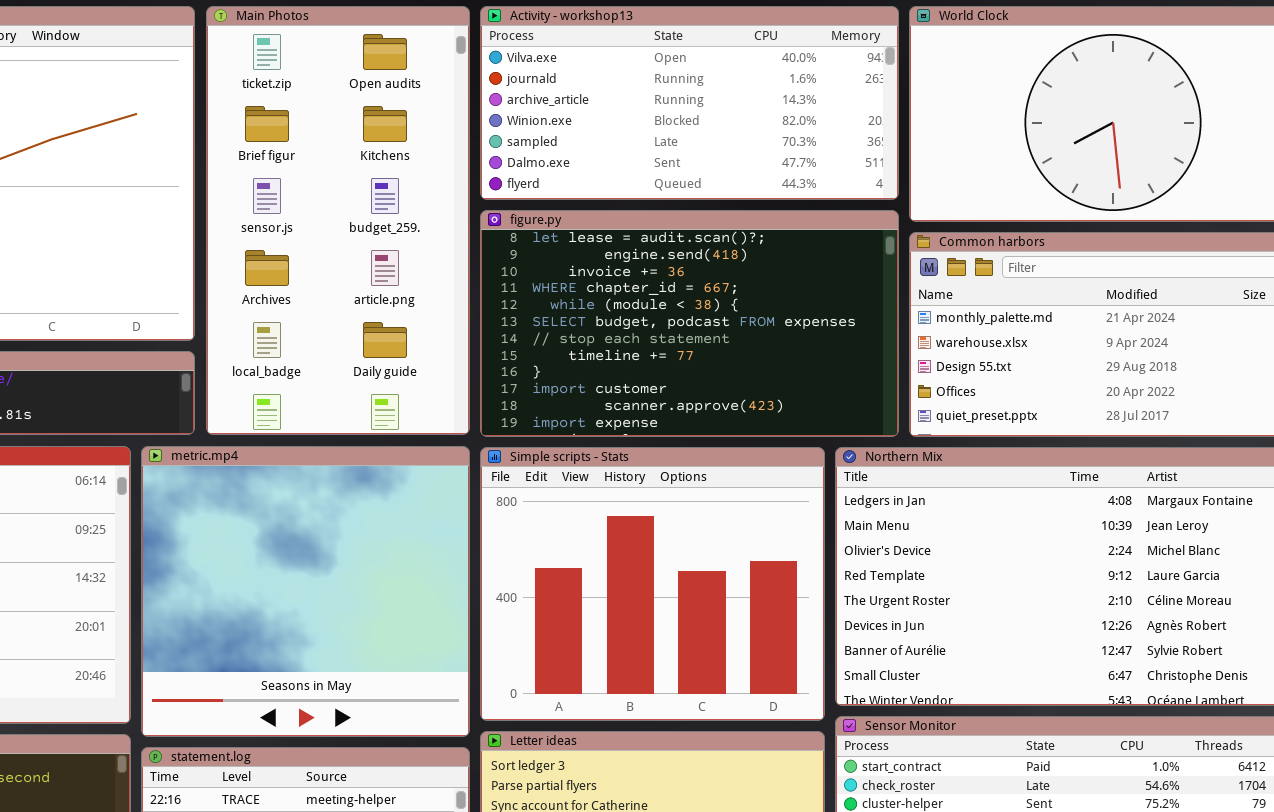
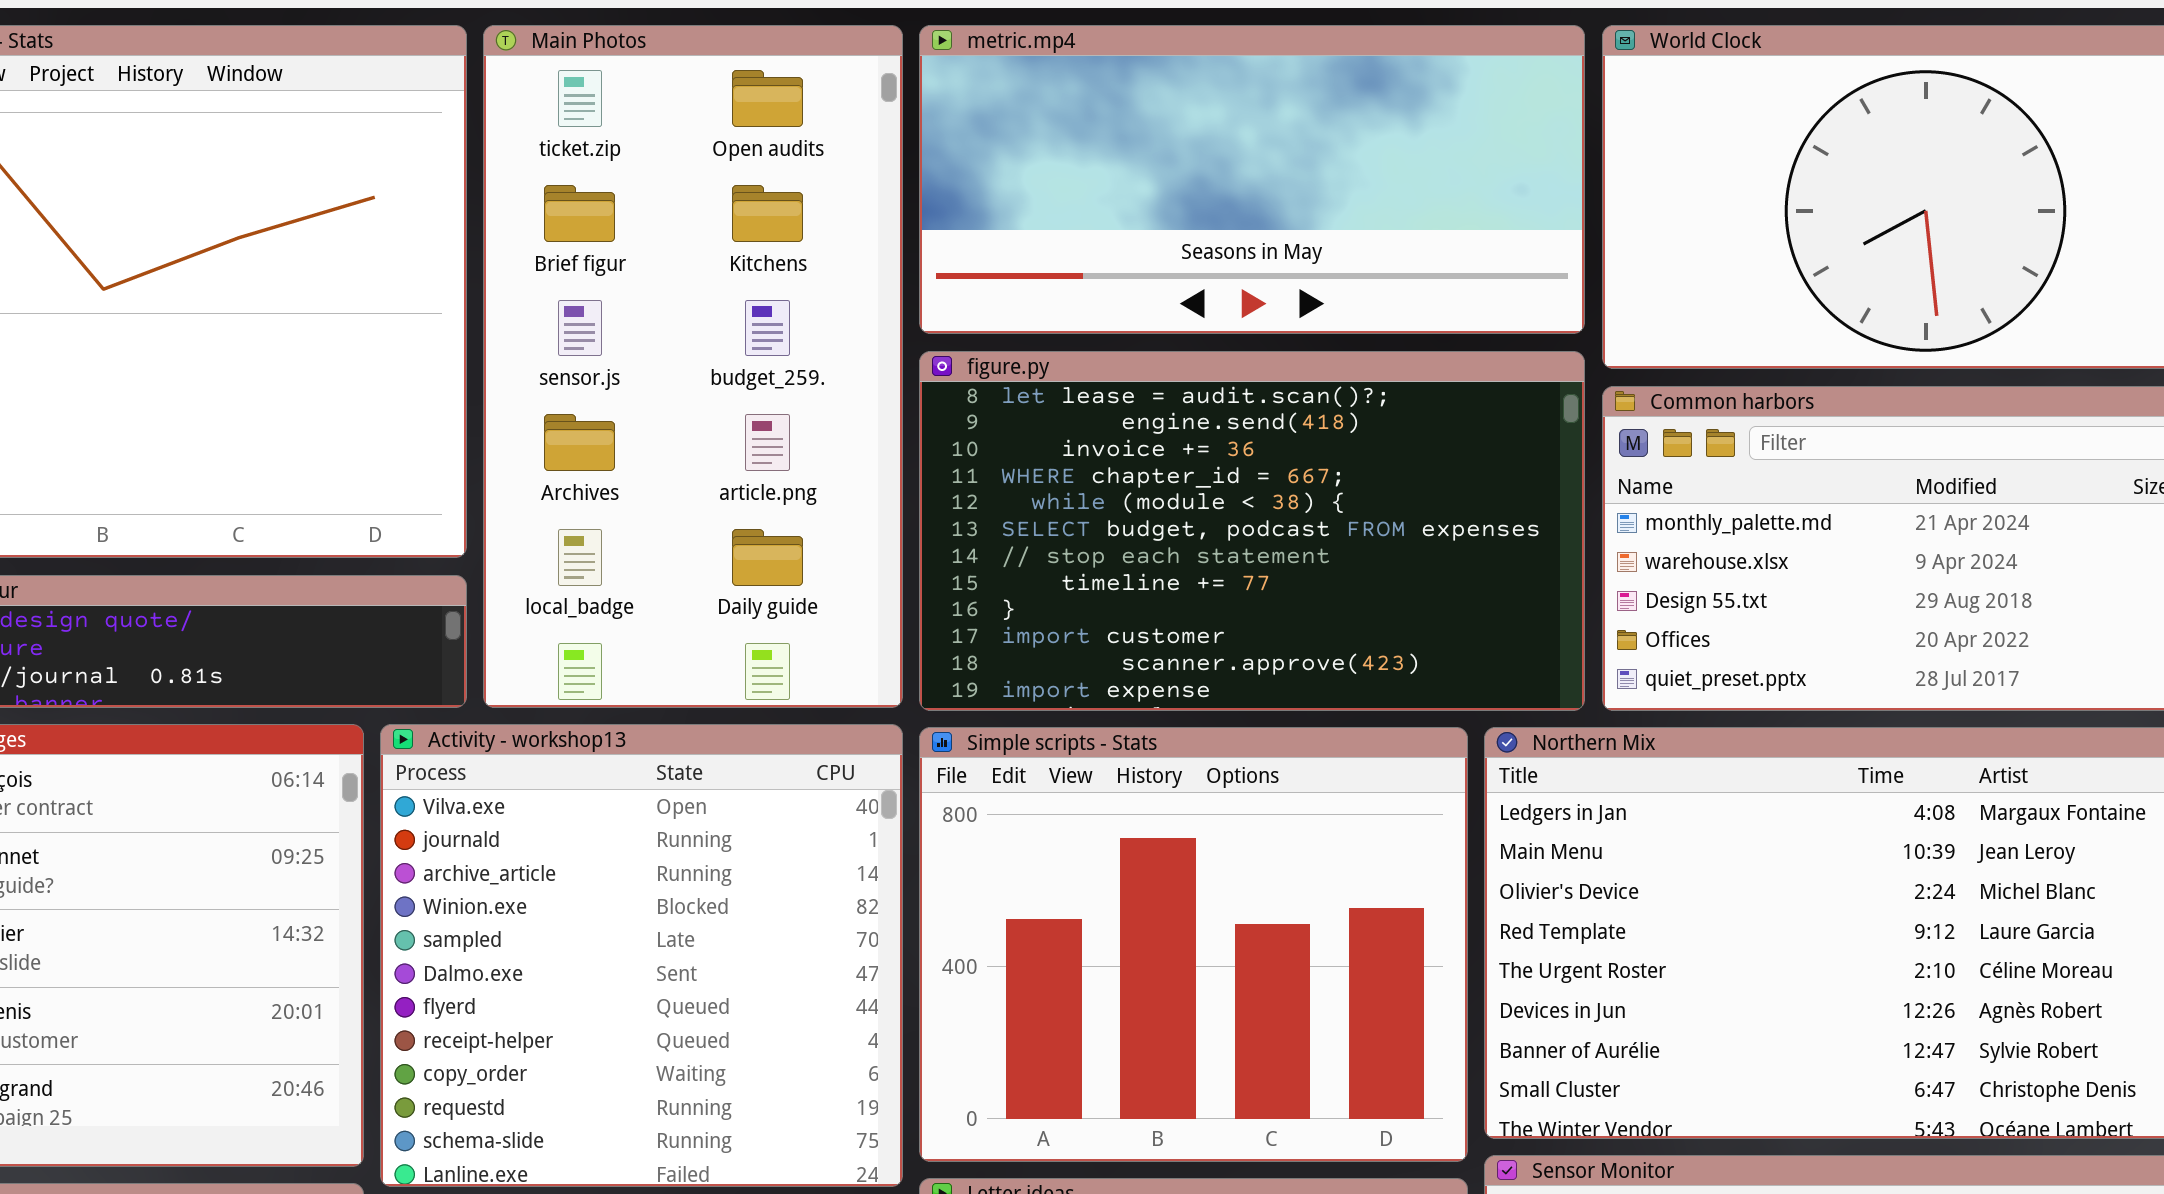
Activity - workshop13: [480,6,899,200] -> [380,724,903,1187], moved, resized
metric.mp4: [141,446,470,737] -> [919,25,1585,334], moved, resized

